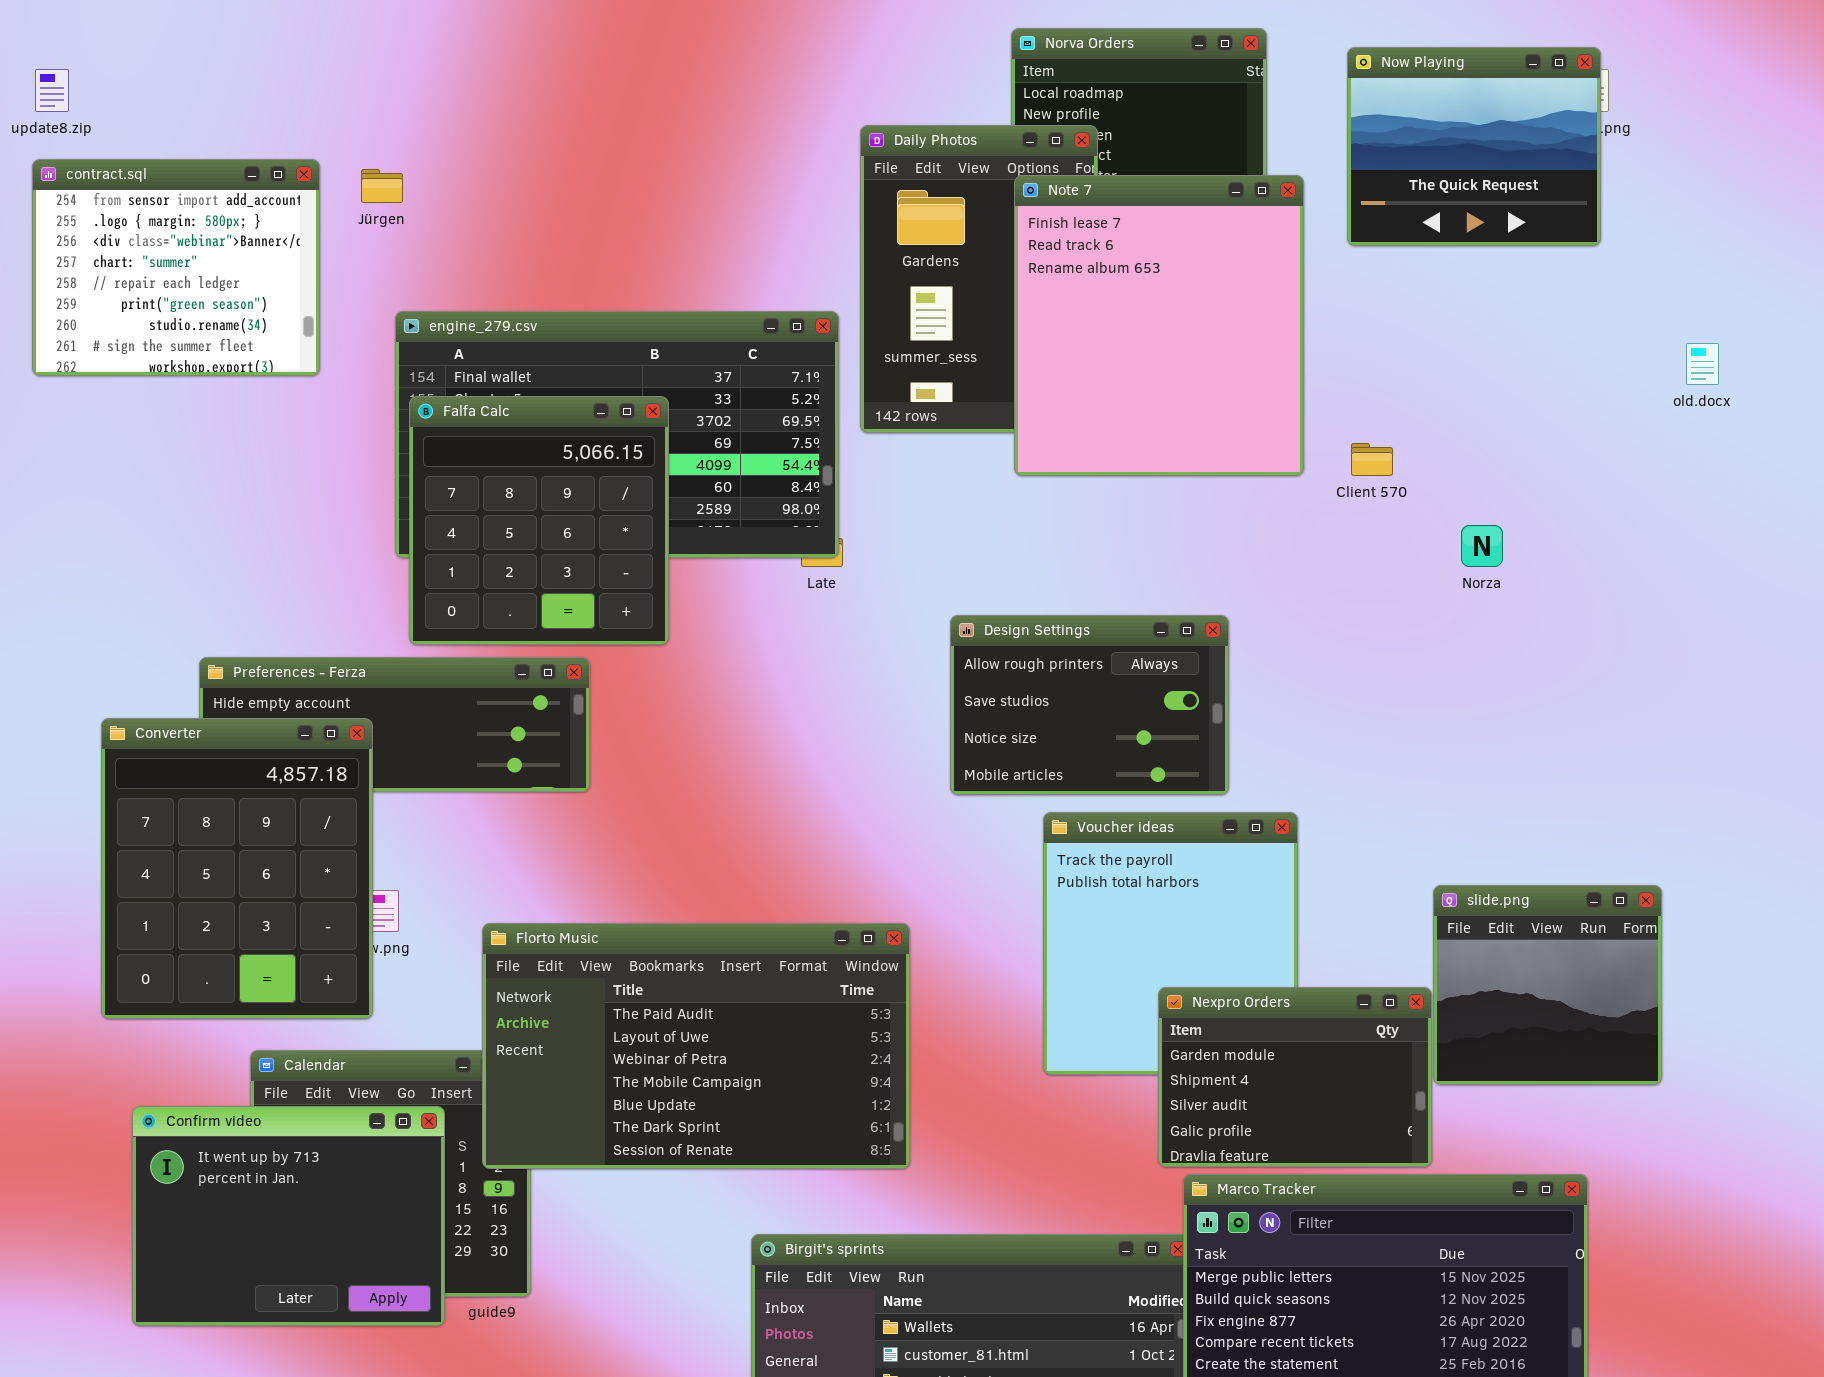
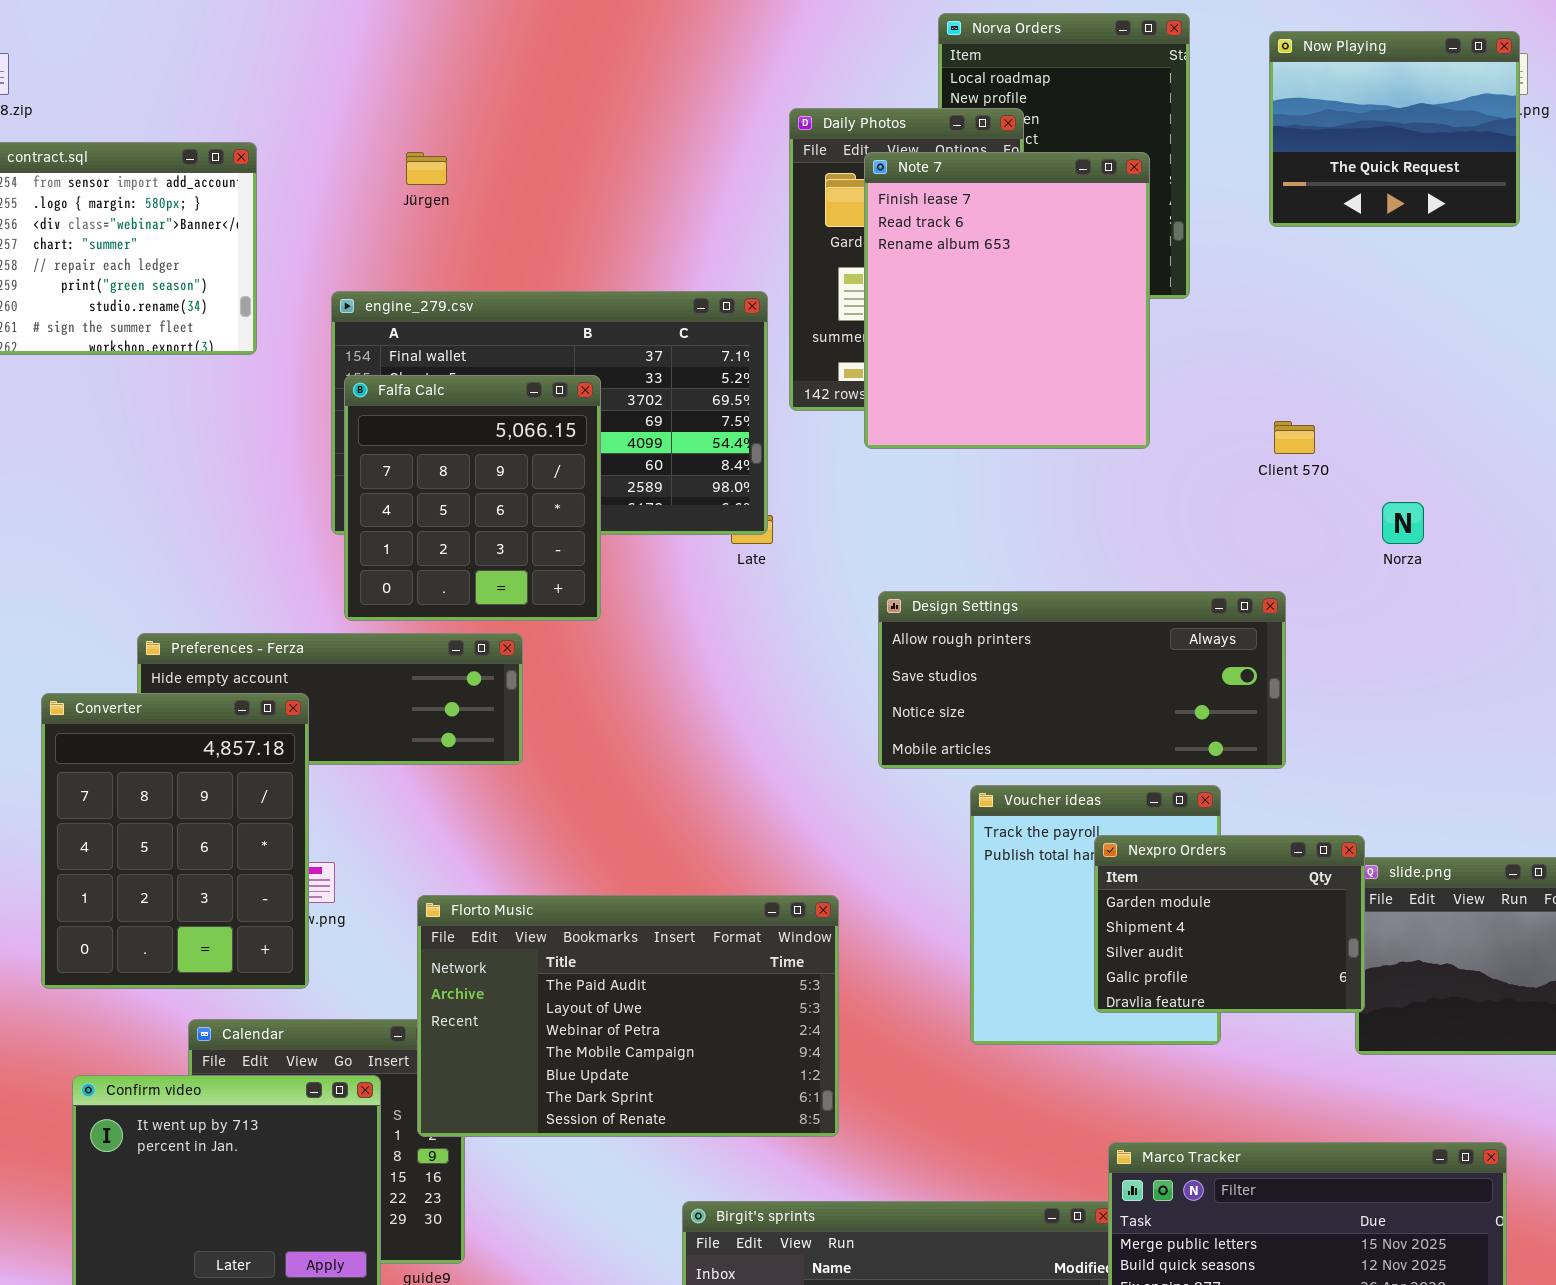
Jürgen: [361,169,403,203] -> [406,152,447,185], moved
Note 7: [1014,175,1304,476] -> [864,152,1150,449], moved
Design Settings: [950,615,1229,795] -> [878,591,1286,769], resized
Nexpro Orders: [1158,987,1432,1167] -> [1094,835,1365,1013], moved

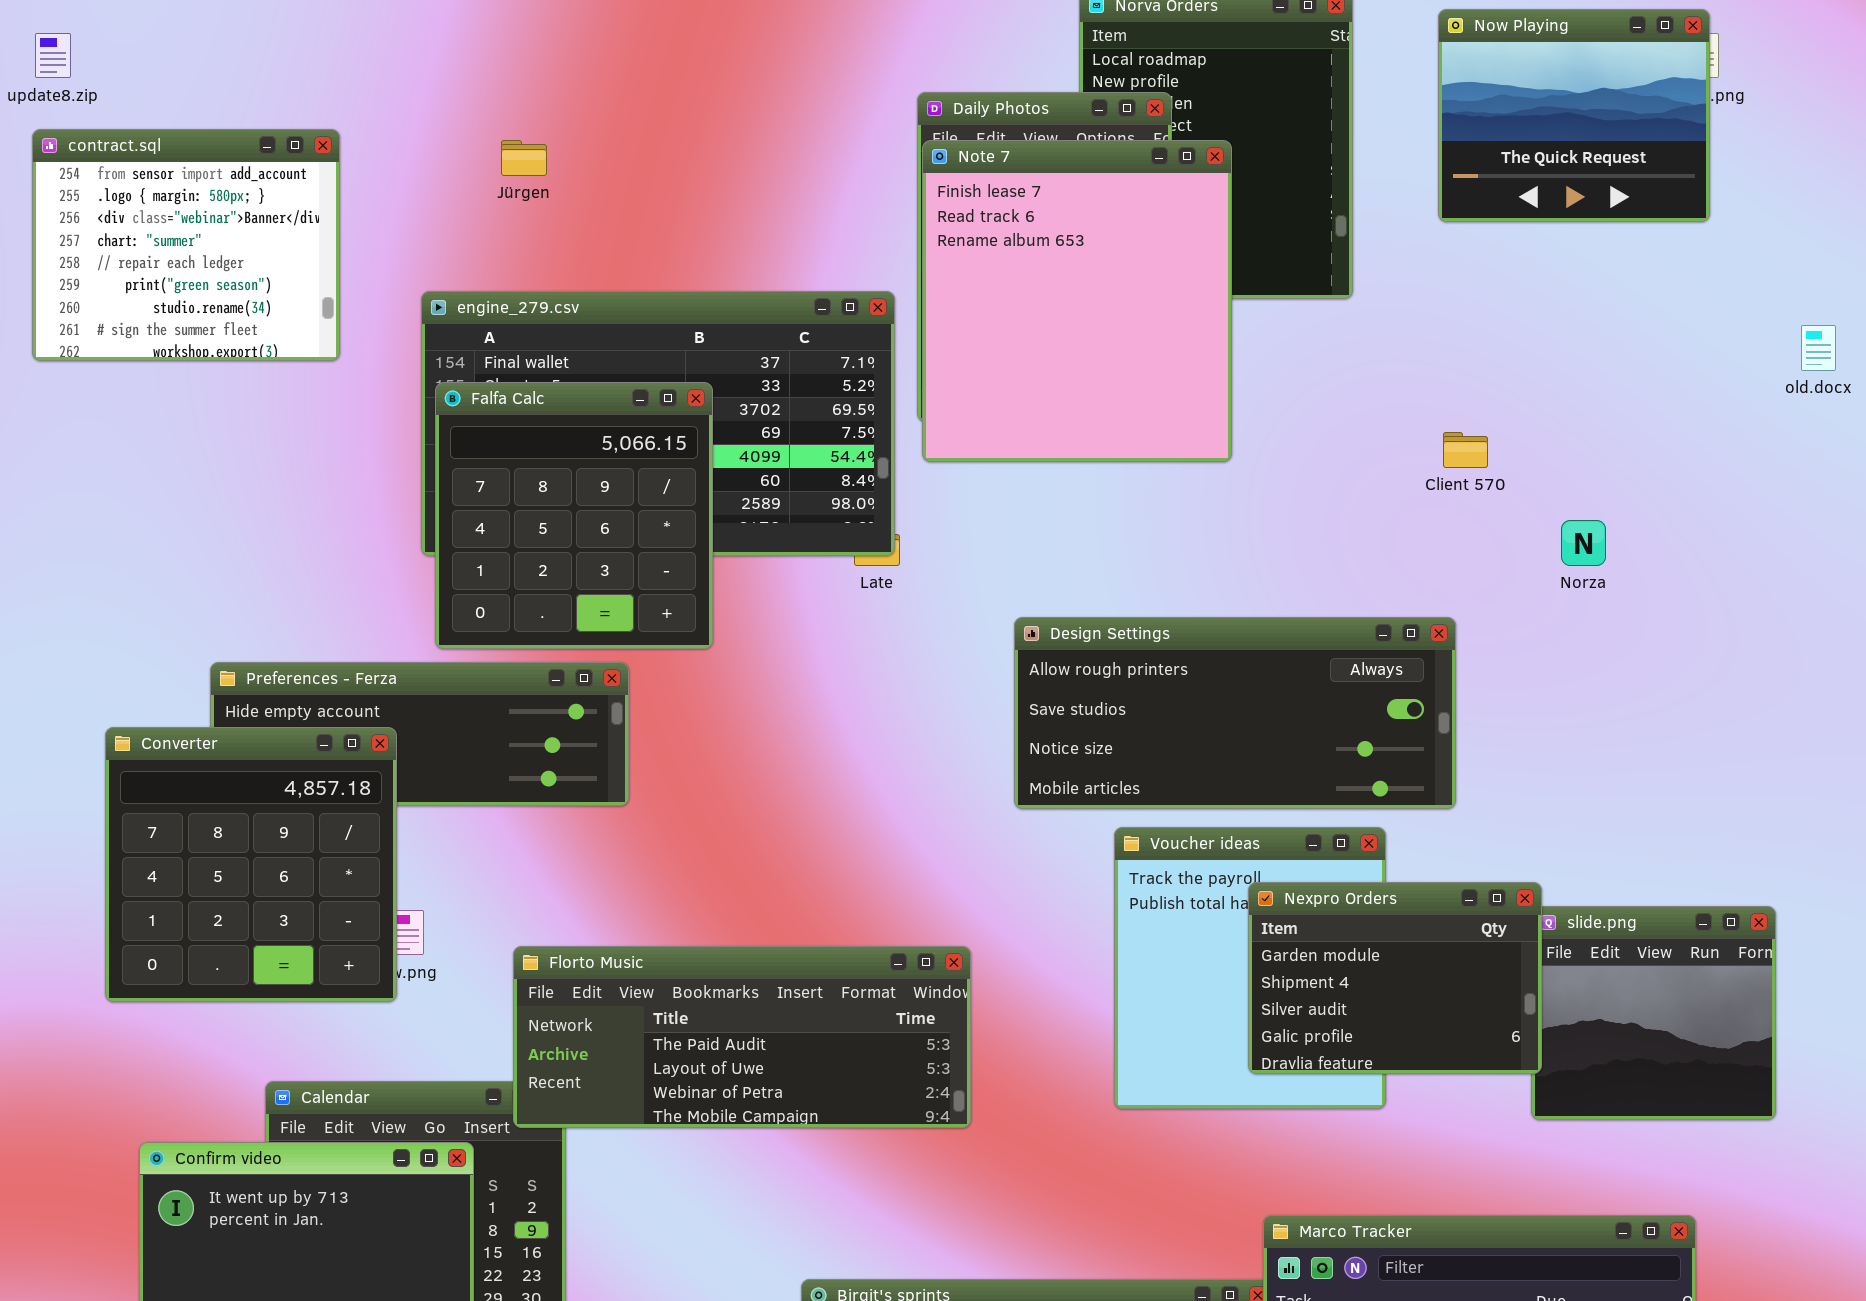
Note 7: [864,152,1150,449] -> [922,140,1232,462], moved
Converter: [41,693,309,989] -> [105,727,397,1002], resized
Florto Music: [417,895,839,1137] -> [513,946,971,1128], resized

